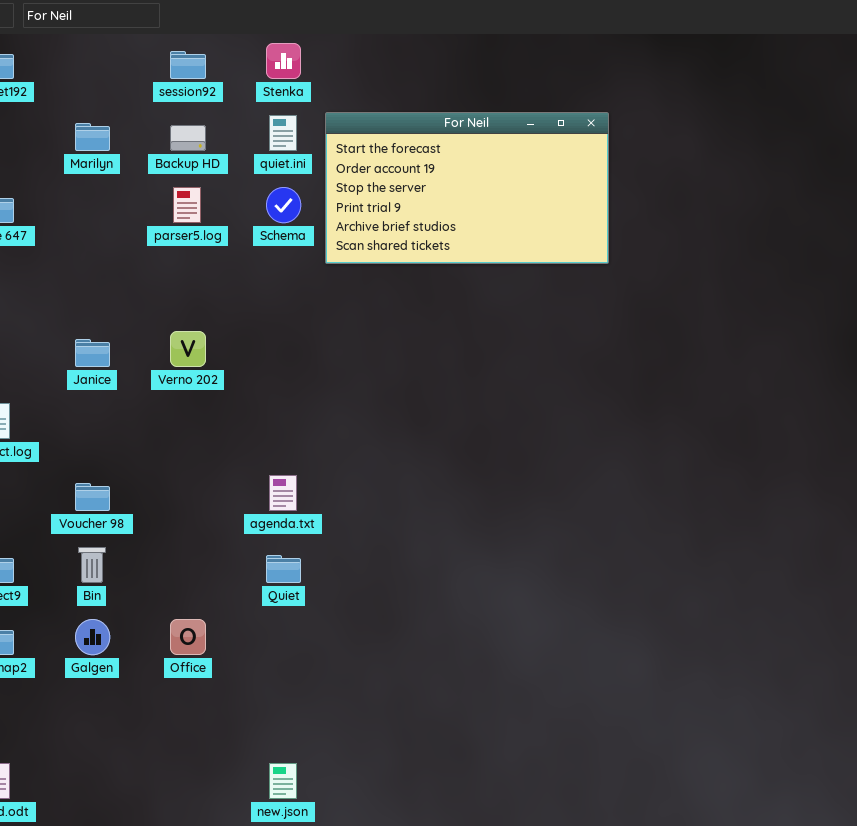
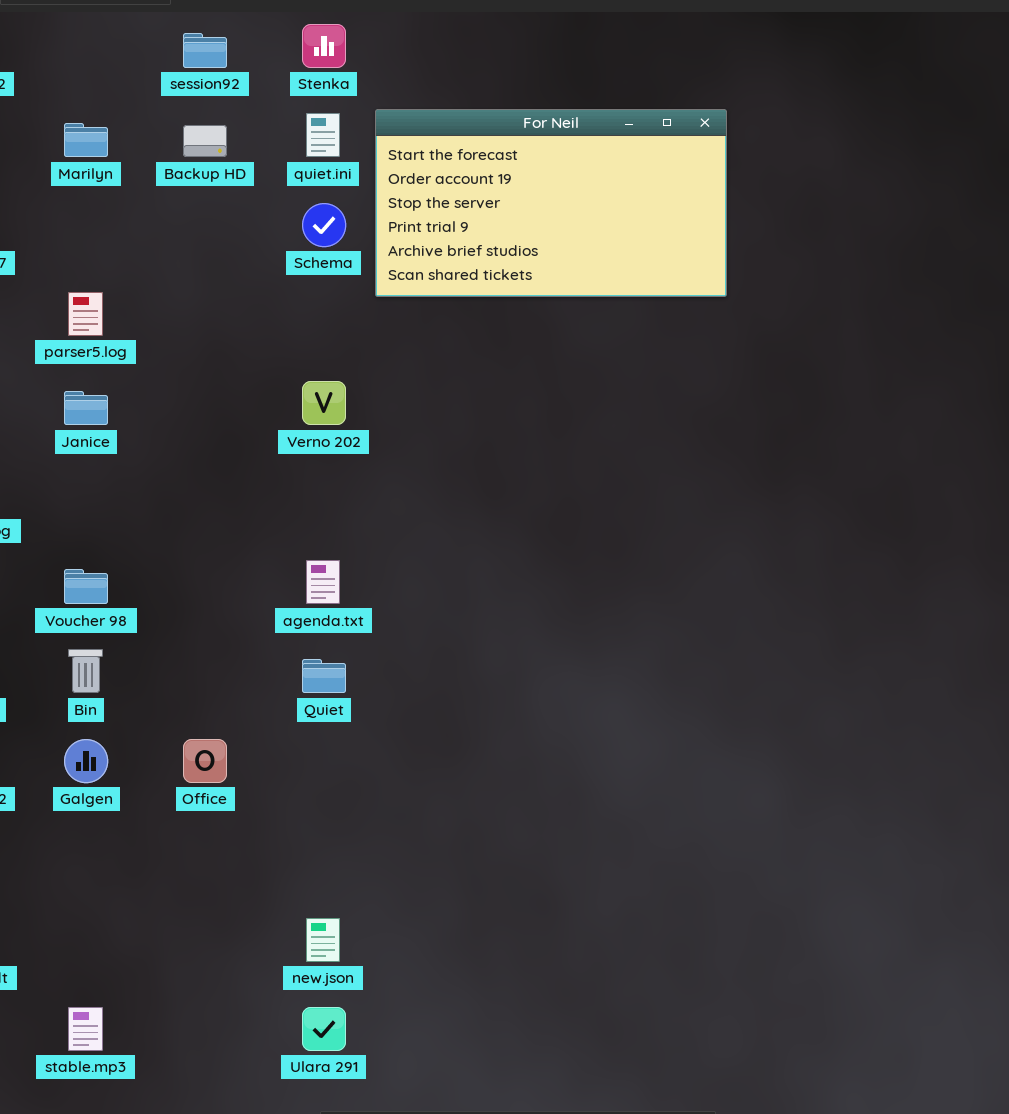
parser5.log: [173,187,201,223] -> [68,292,103,336], moved
Verno 202: [170,331,206,367] -> [302,381,346,425], moved

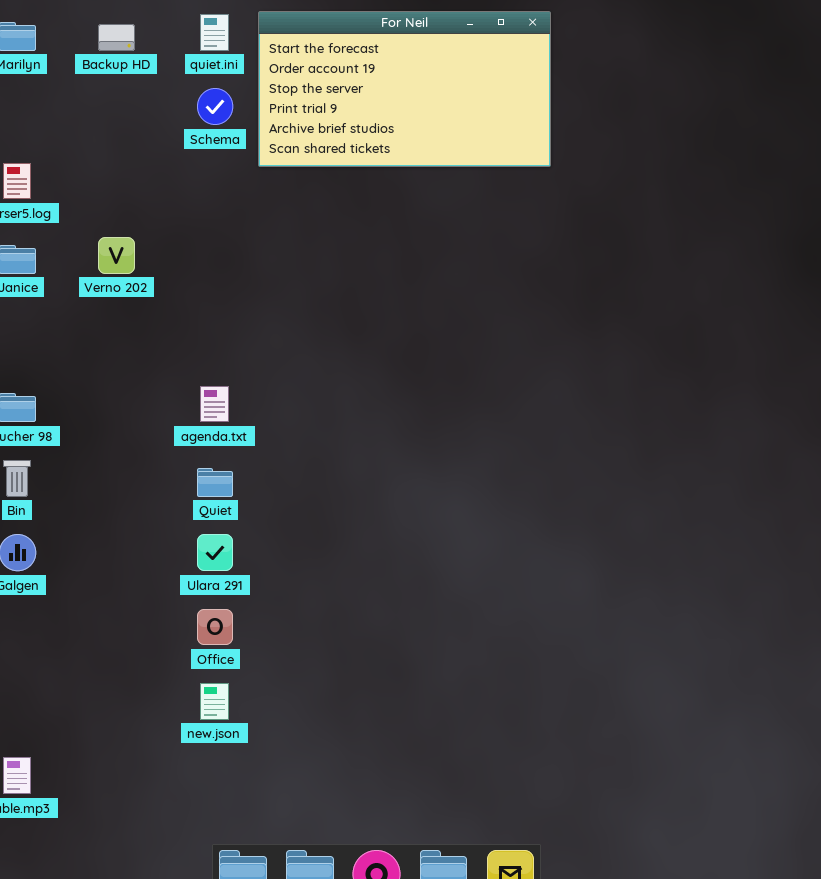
Verno 202: [302,381,346,425] -> [98,237,135,274], moved
Office: [183,739,227,783] -> [197,609,233,645], moved
Ulara 291: [302,1007,346,1051] -> [197,534,233,571], moved

